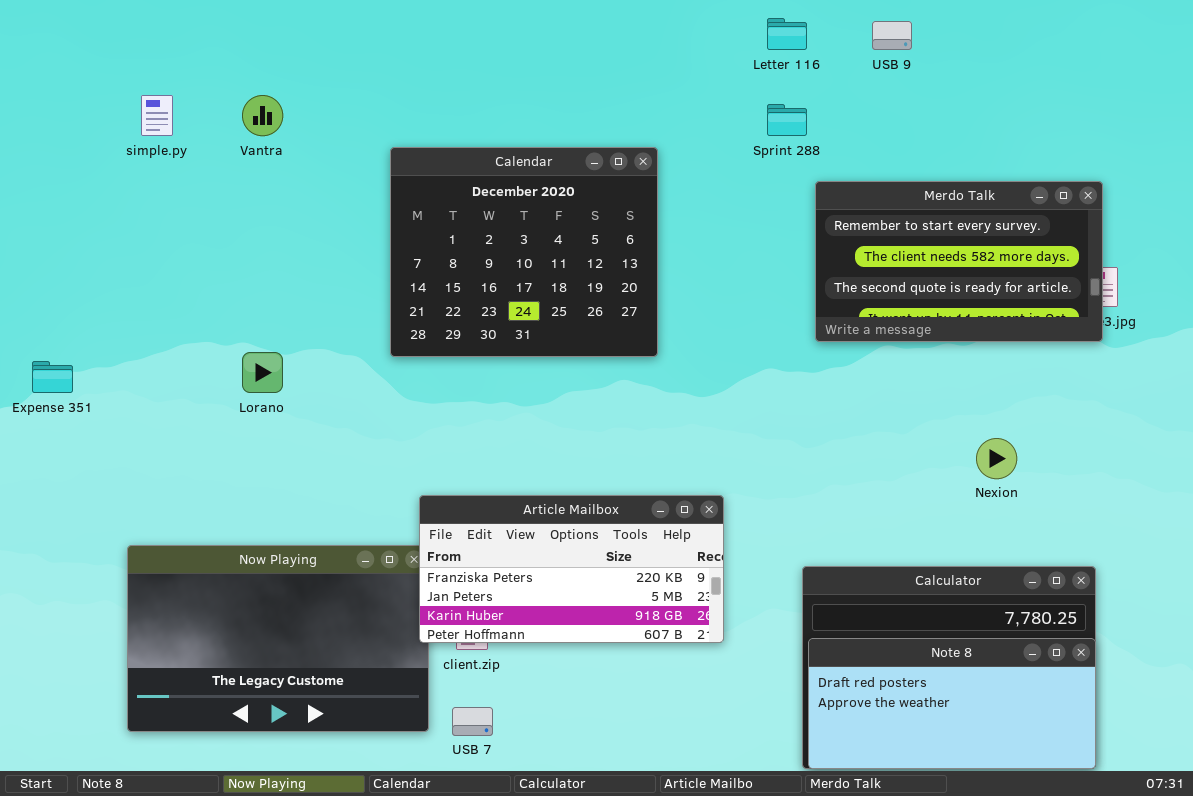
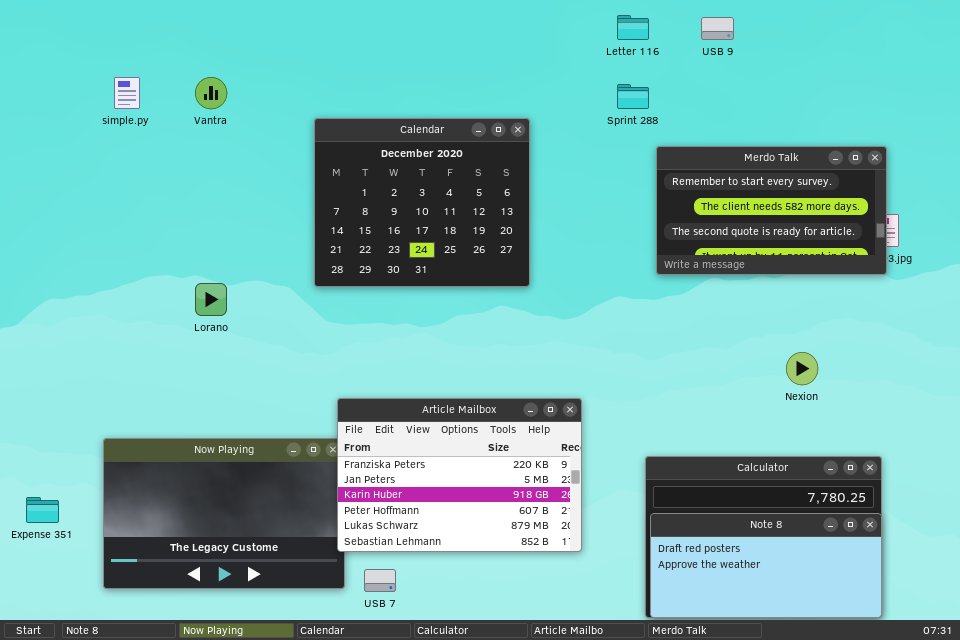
Expense 351: [32,361,73,393] -> [26,497,59,523], moved
Article Mailbox: [419,495,724,643] -> [337,398,582,552], resized

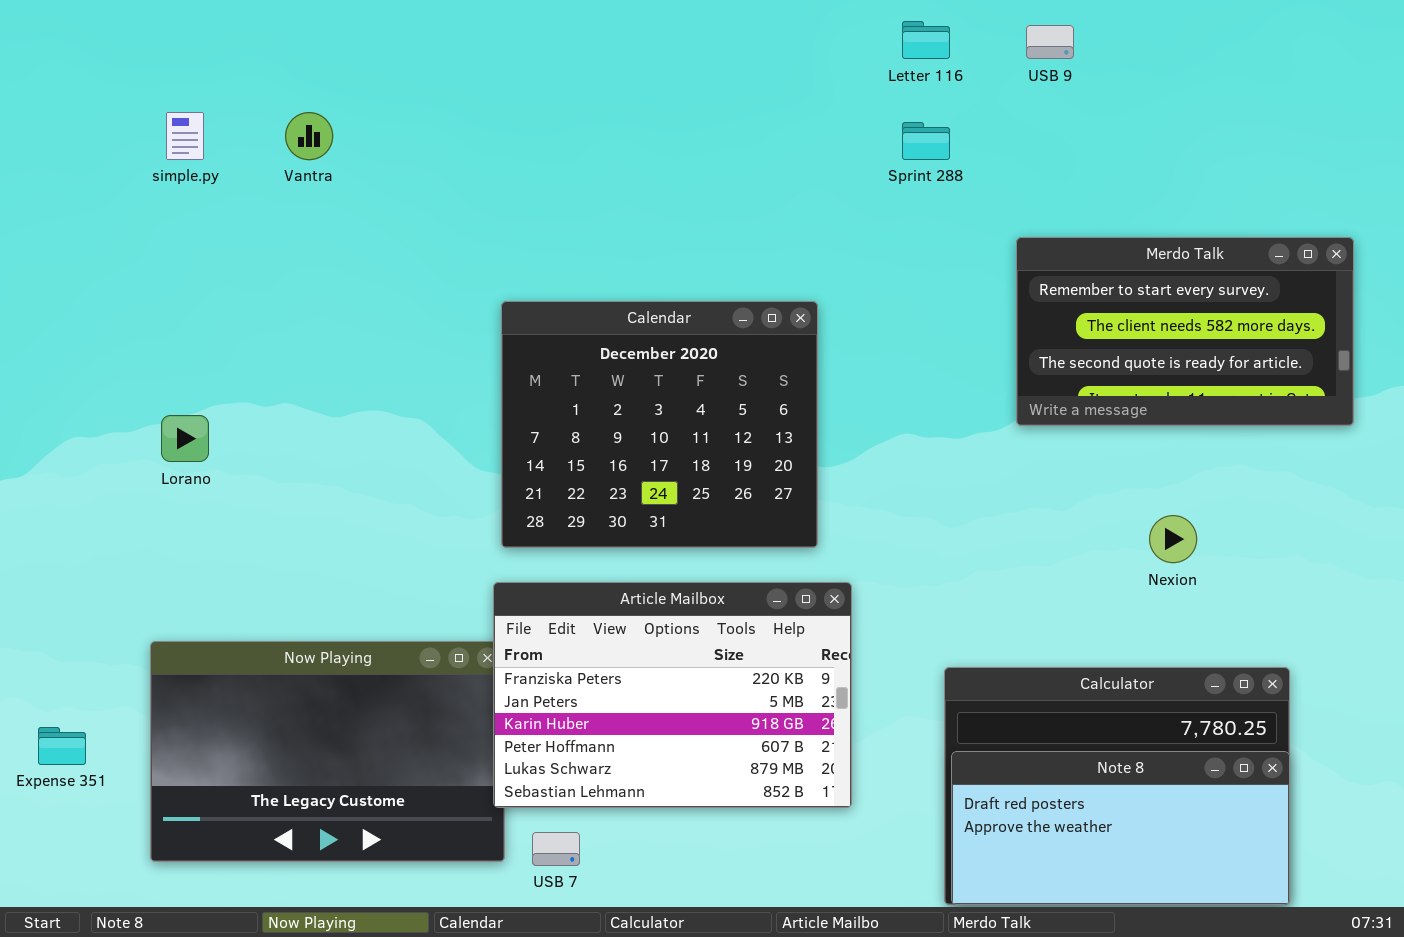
Calendar: [314,118,530,287] -> [501,301,818,548], moved
Merdo Talk: [656,146,887,275] -> [1016,237,1354,426], moved
Lorano: [195,283,227,316] -> [161,415,209,462], moved

